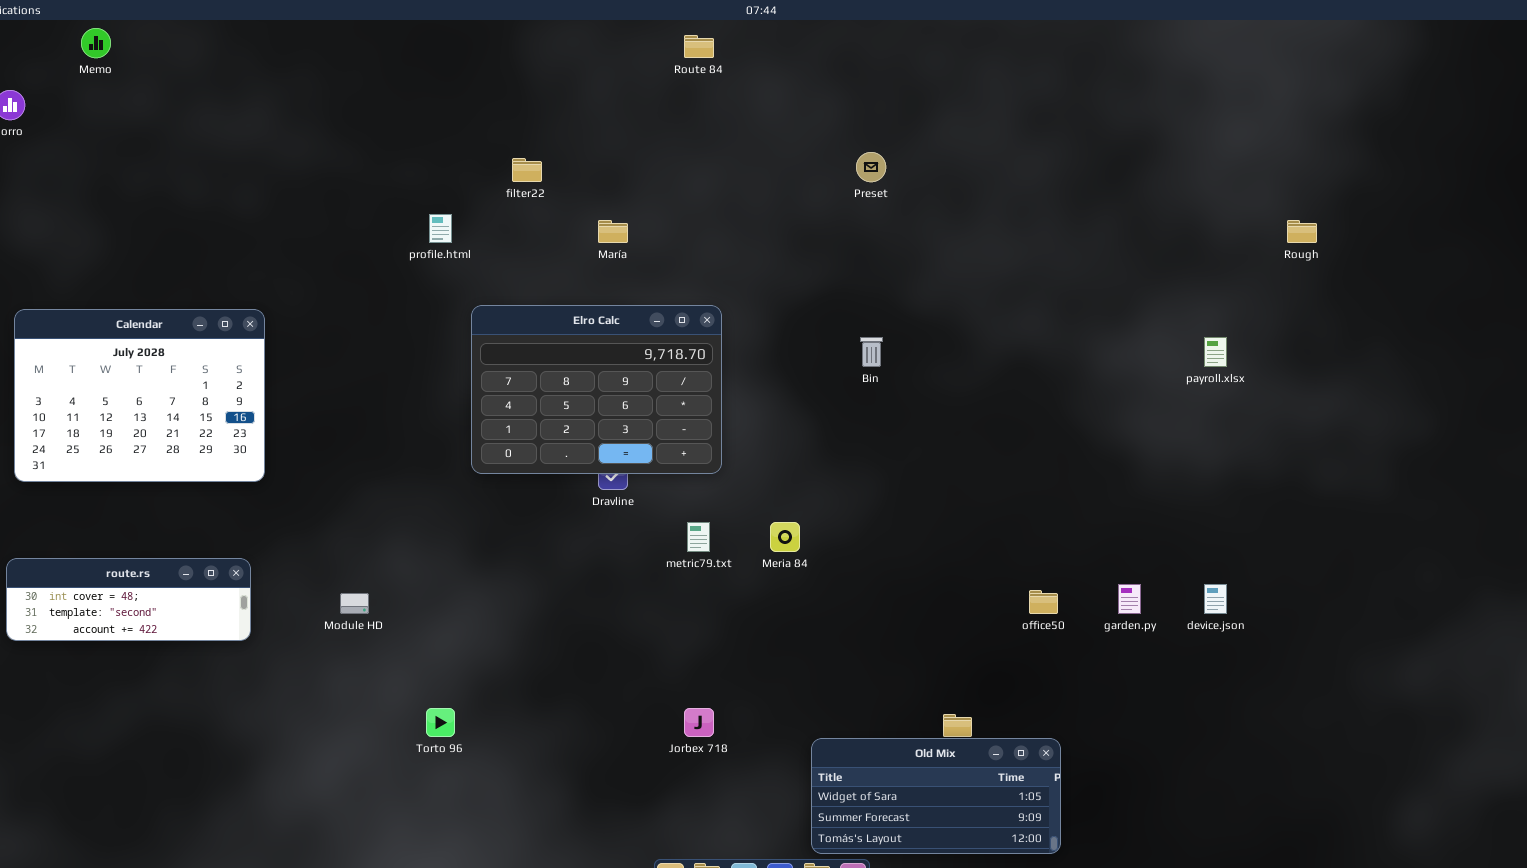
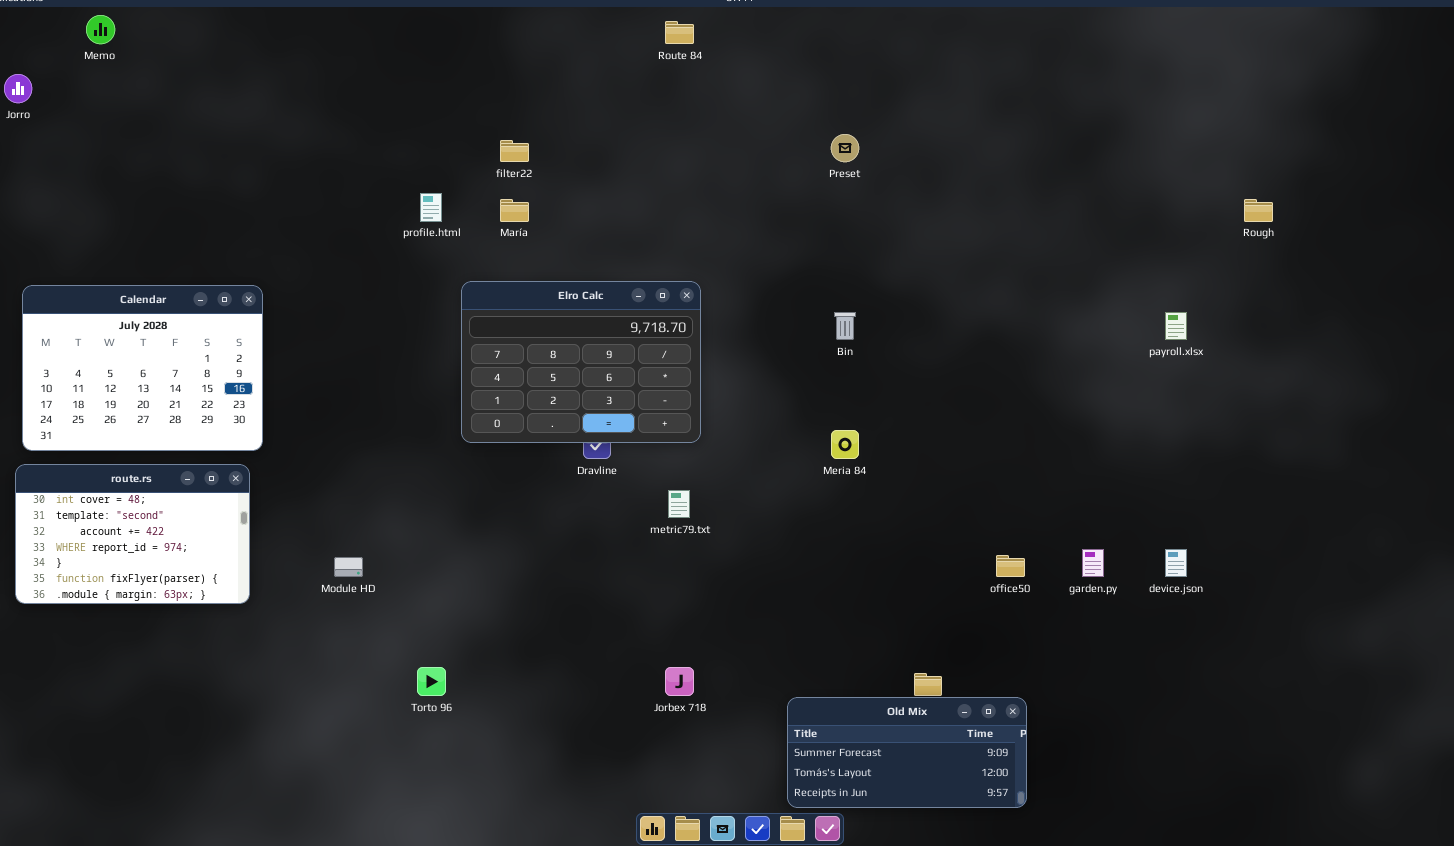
María: [598,220,628,243] -> [500,199,529,222], moved
Meria 84: [770,522,800,552] -> [831,430,859,459], moved
route.rs: [6,558,251,641] -> [15,464,250,604], resized
Old Mix: [811,738,1061,854] -> [787,697,1027,808], scrolled down 1 row

